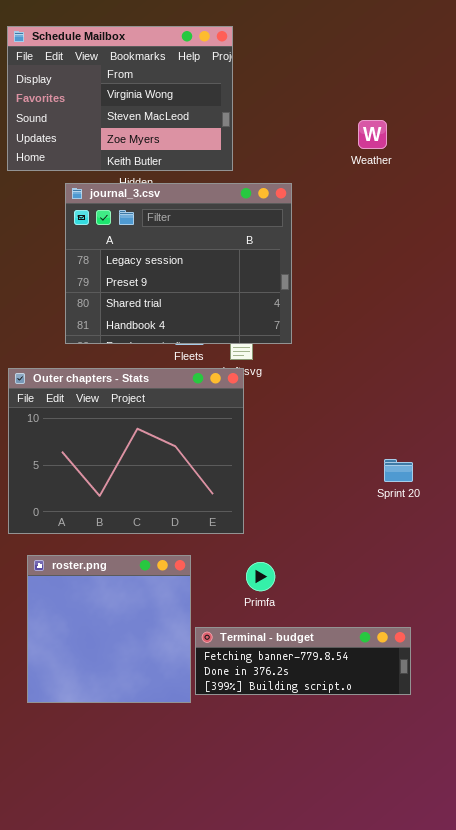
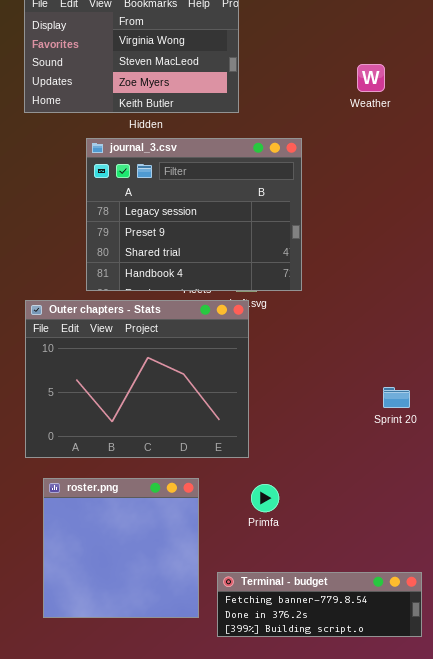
journal_3.csv: [65,183,292,344] -> [86,138,302,291], moved
Terminal - budget: [195,627,411,695] -> [217,572,422,637], moved

